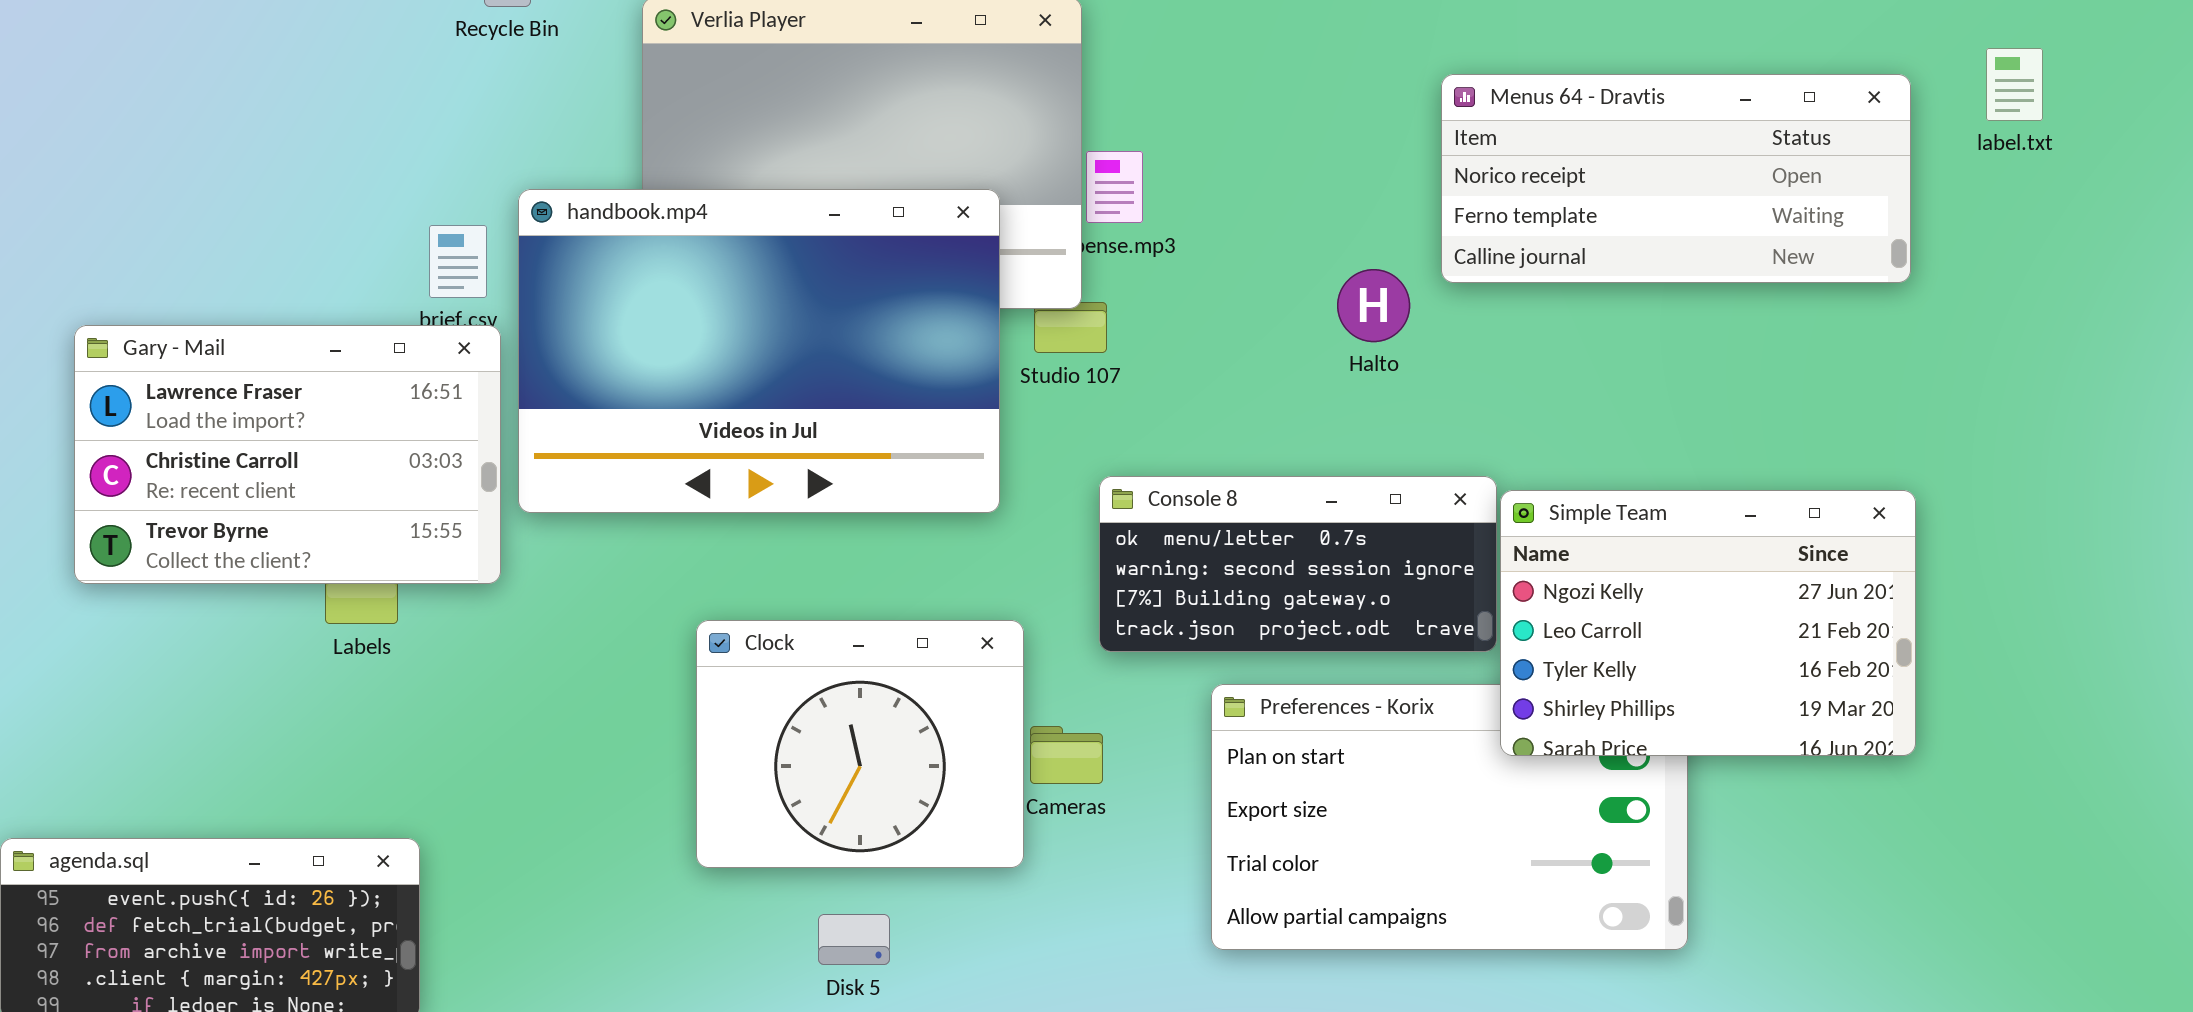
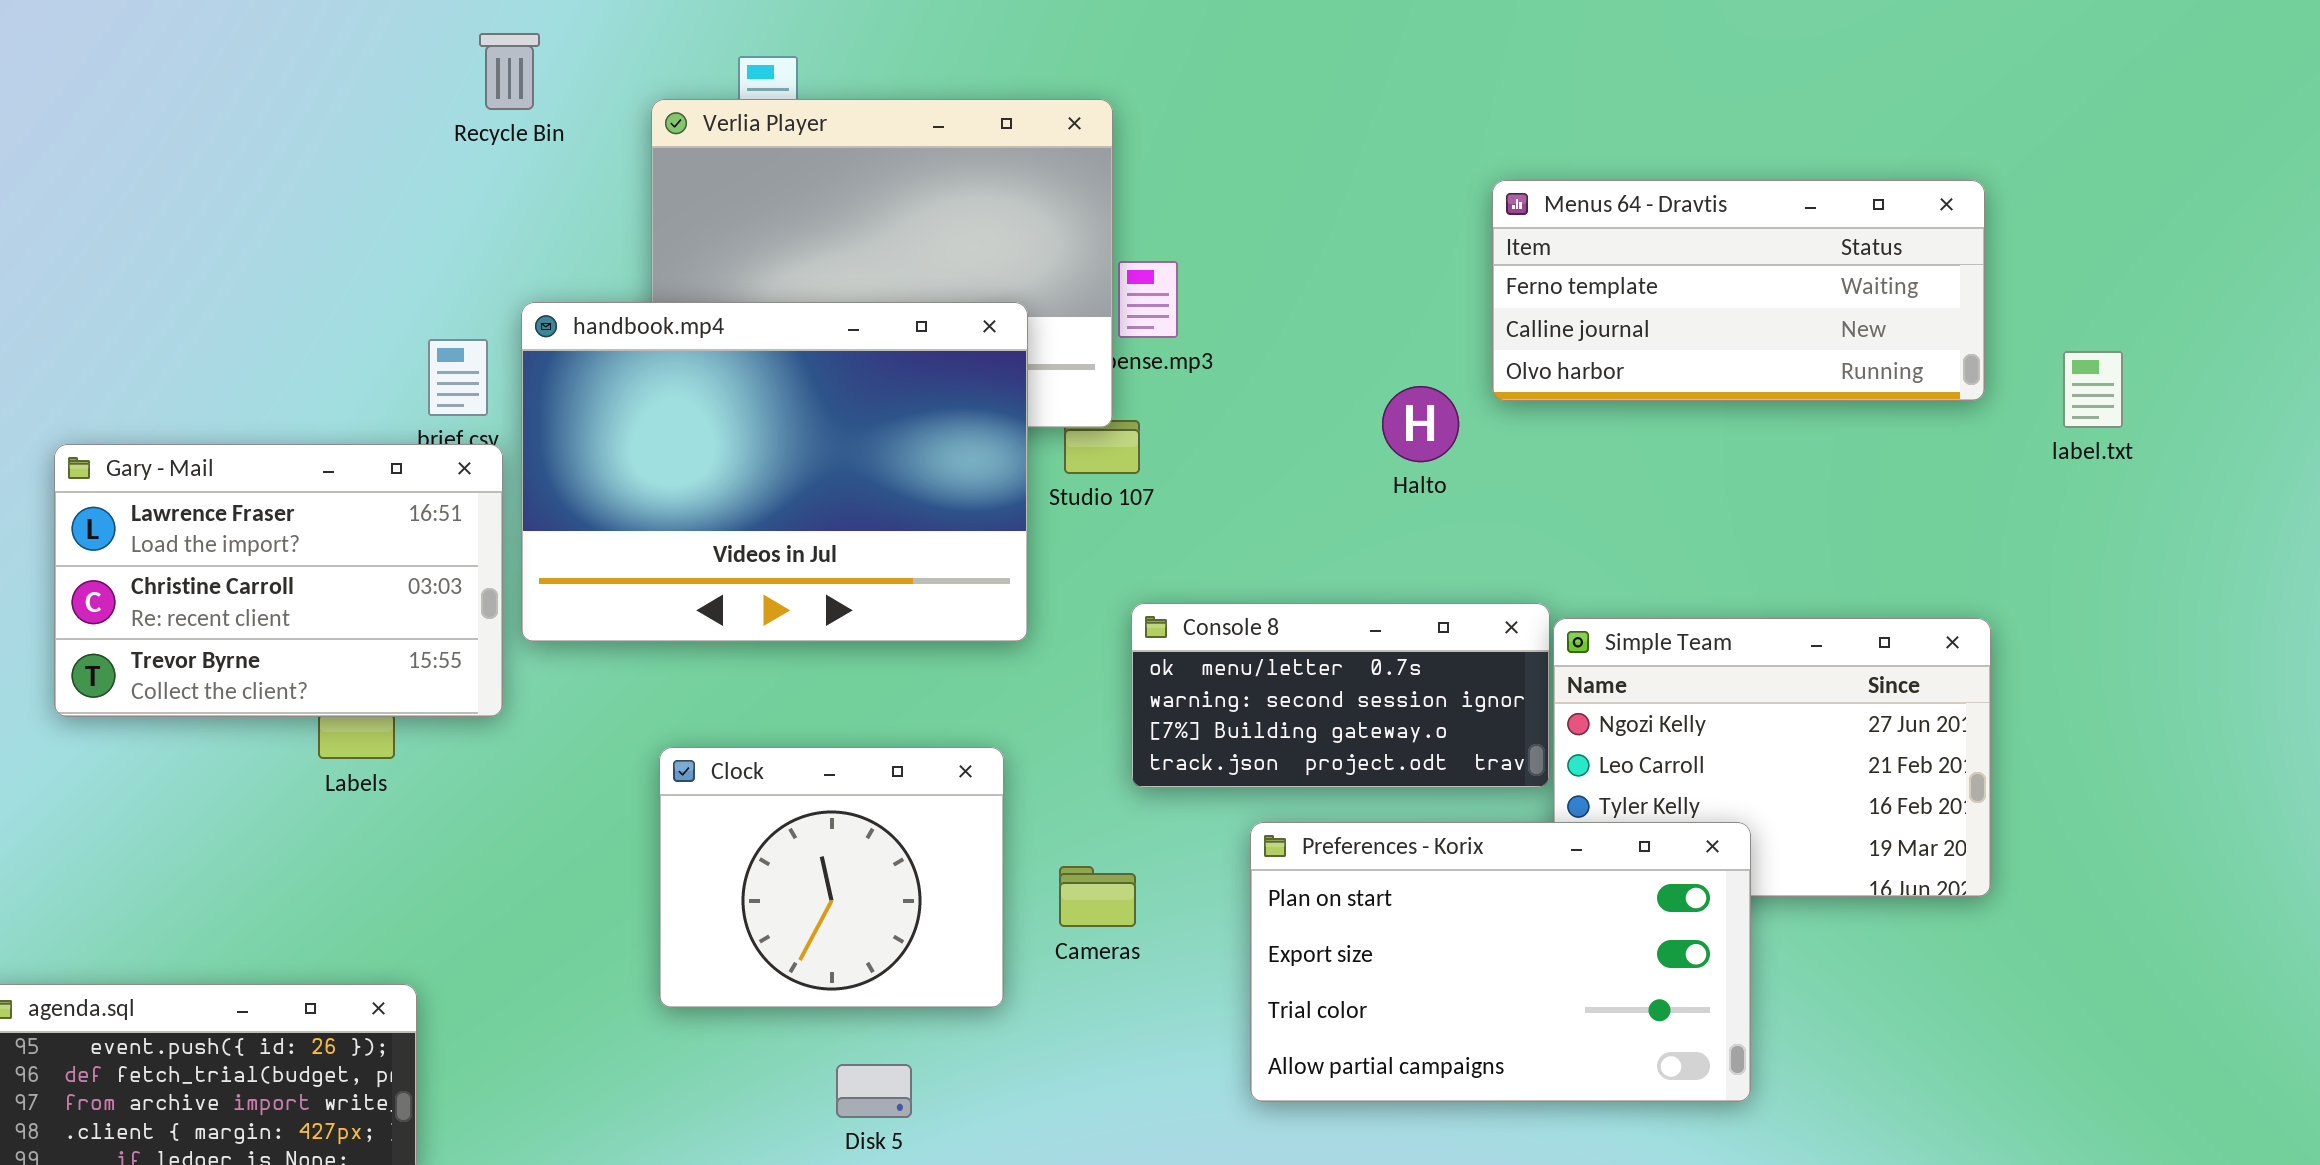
label.txt: [1986,48,2043,121] -> [2063,351,2123,428], moved
Menus 64 - Dravtis: [1441,74,1911,283] -> [1492,180,1985,401], scrolled down 1 row
Clock: [696,620,1024,868] -> [659,747,1004,1008], moved
Preferences - Korix: [1211,684,1688,950] -> [1250,822,1751,1102], raised

